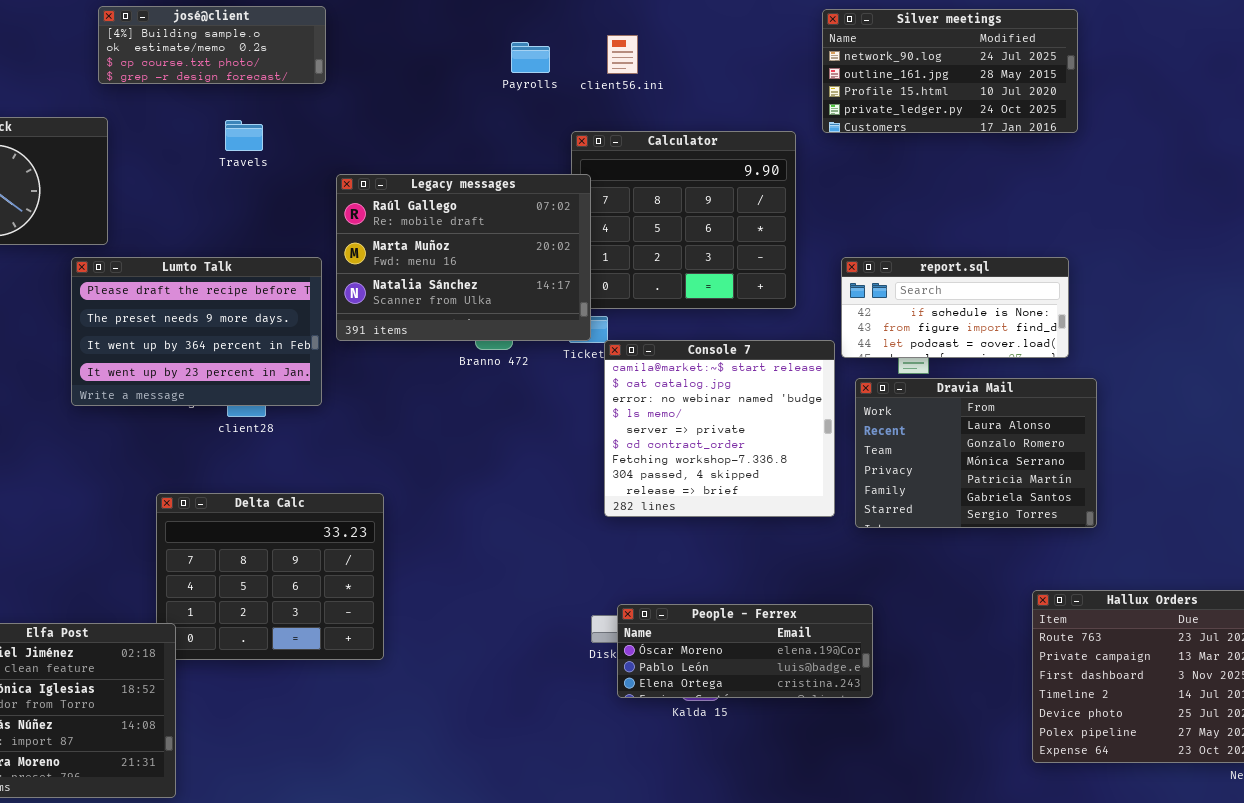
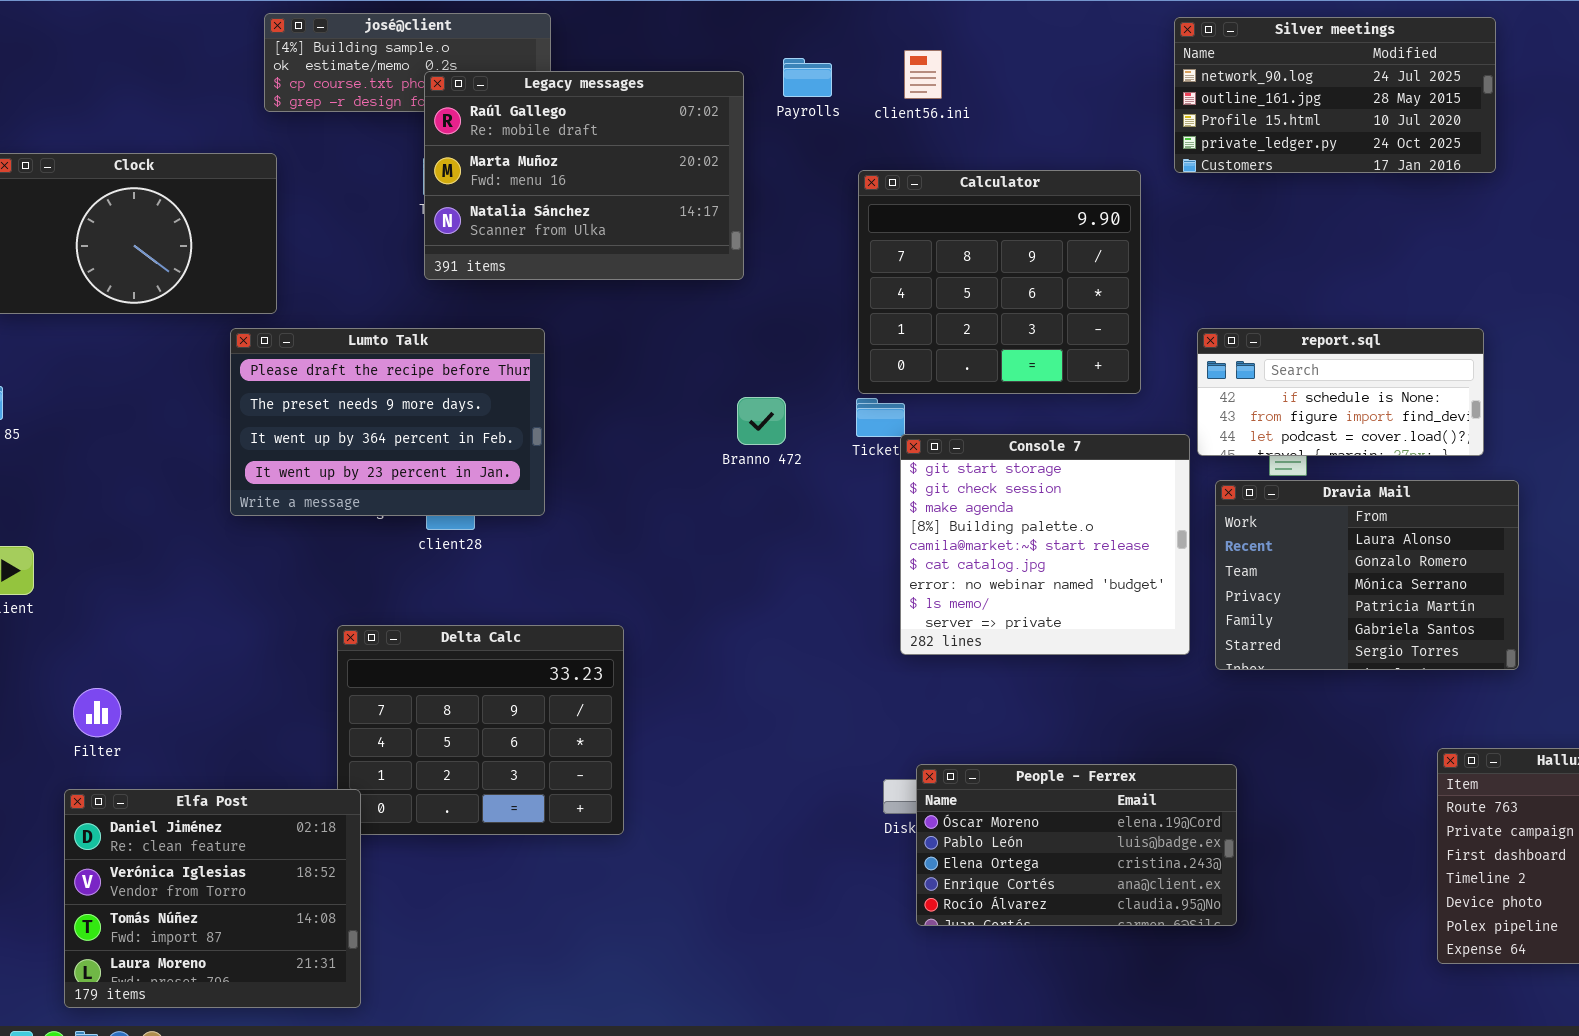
Legacy messages: [336,174,591,341] -> [424,71,744,280], moved
Console 7: [604,340,835,517] -> [900,434,1190,655], scrolled up 4 rows
People - Ferrex: [617,604,873,698] -> [916,764,1237,926], resized

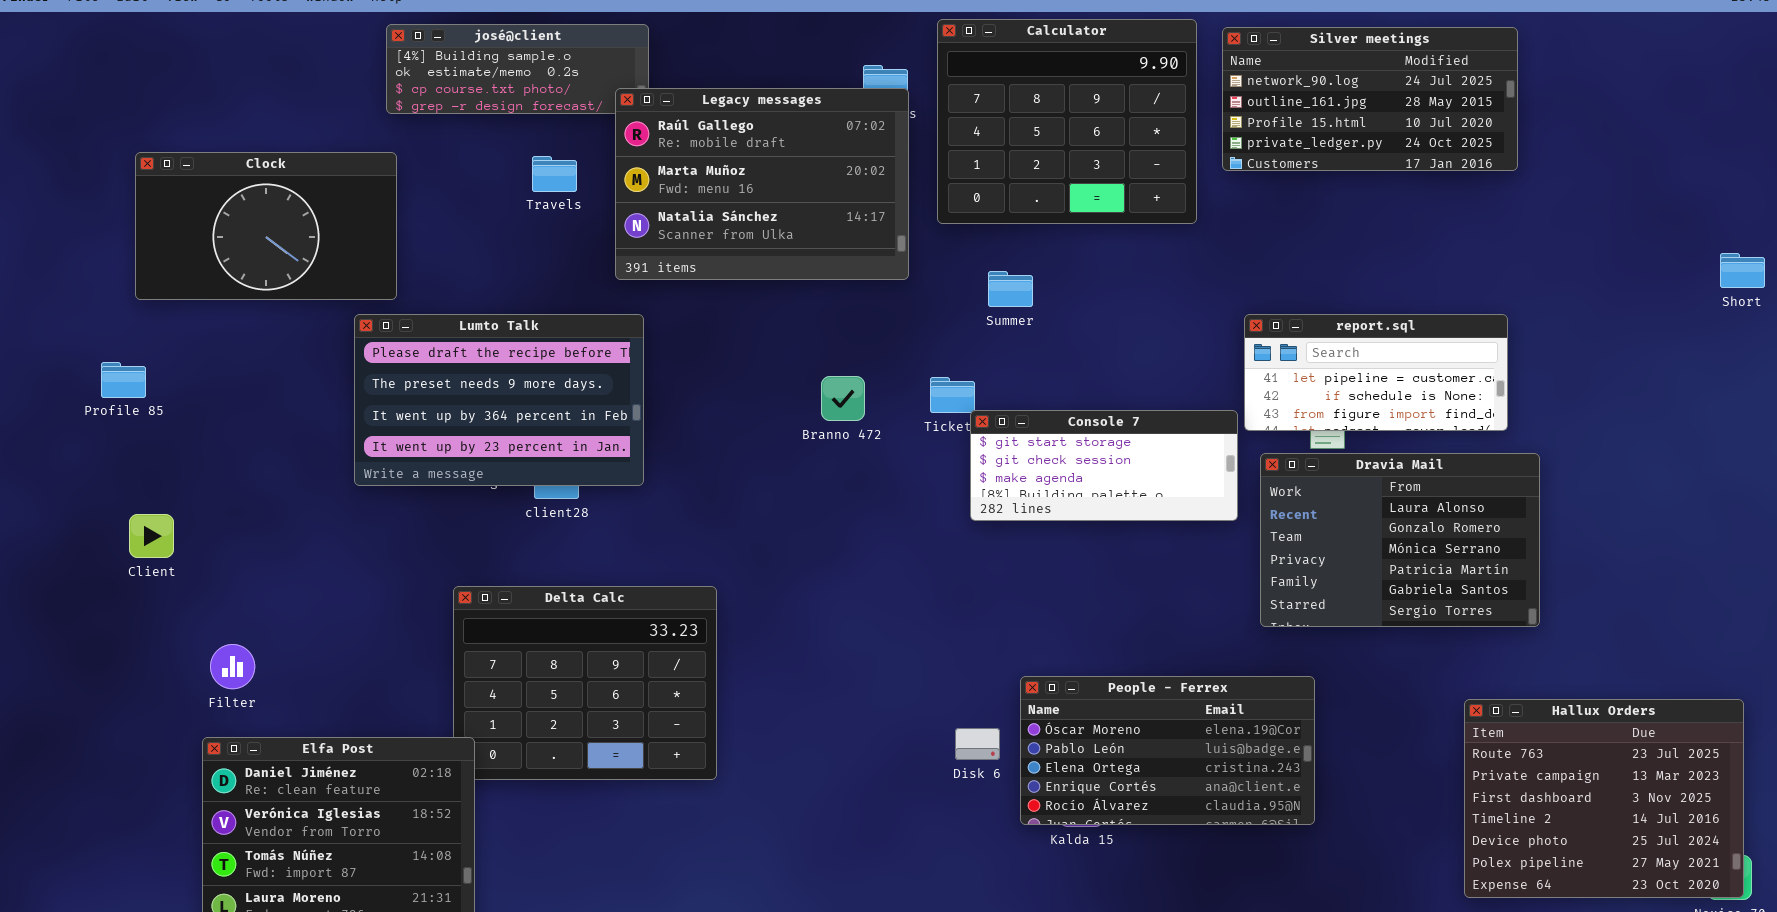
Legacy messages: [424,71,744,280] -> [615,88,909,280], moved
Calculator: [858,170,1141,394] -> [937,19,1197,224], moved
report.sql: [1197,328,1484,456] -> [1244,314,1508,431], scrolled up 1 row
Console 7: [900,434,1190,655] -> [970,410,1238,521], resized
People - Ferrex: [916,764,1237,926] -> [1020,676,1315,825], moved

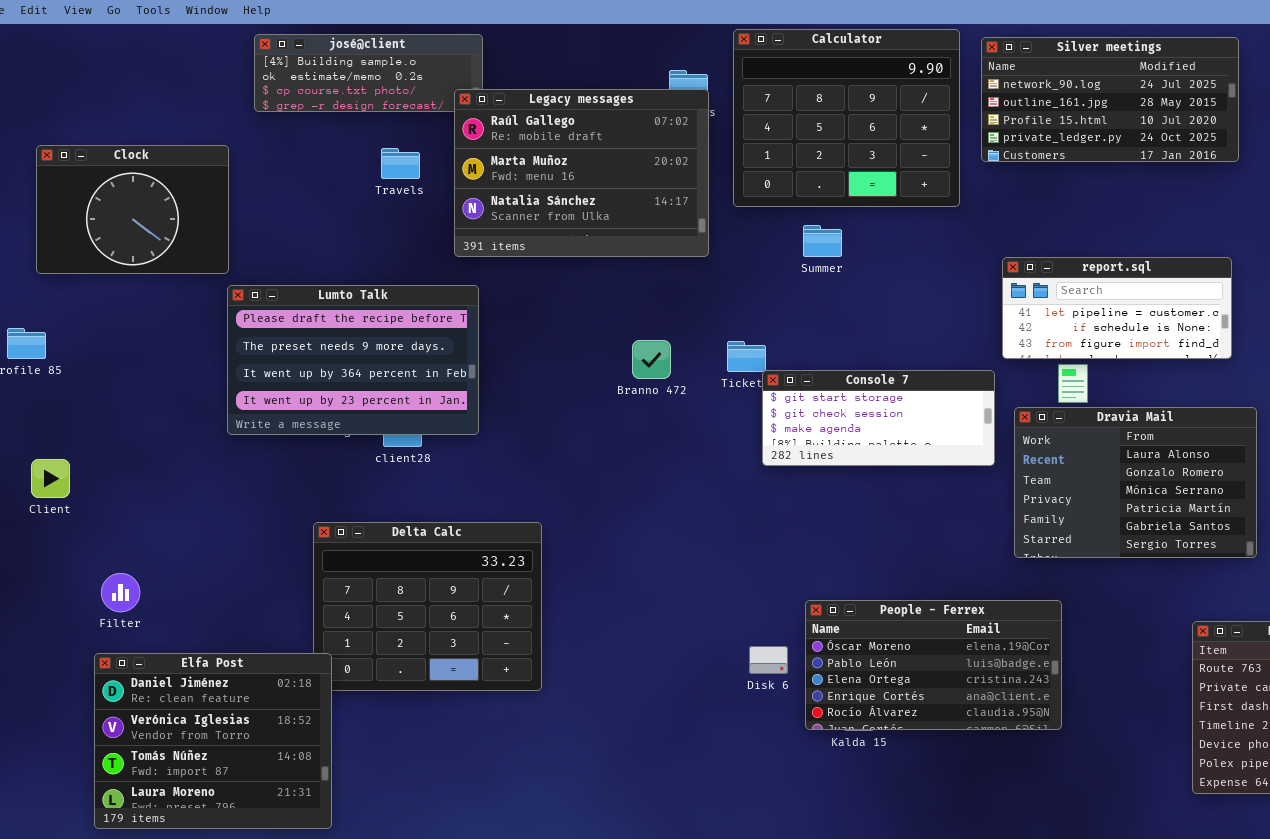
Clock: [135,152,397,300] -> [36,145,229,274], resized
Summer: [988,271,1033,307] -> [803,225,842,257], moved
report.sql: [1244,314,1508,431] -> [1002,257,1232,359], moved

